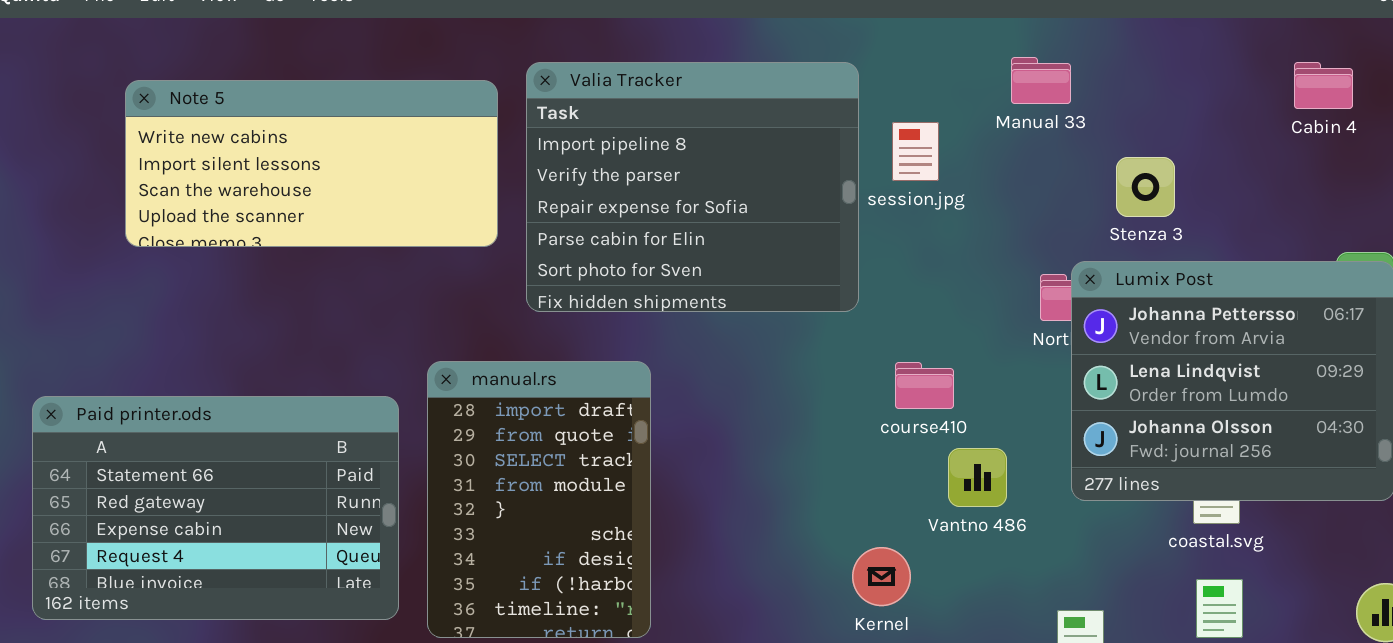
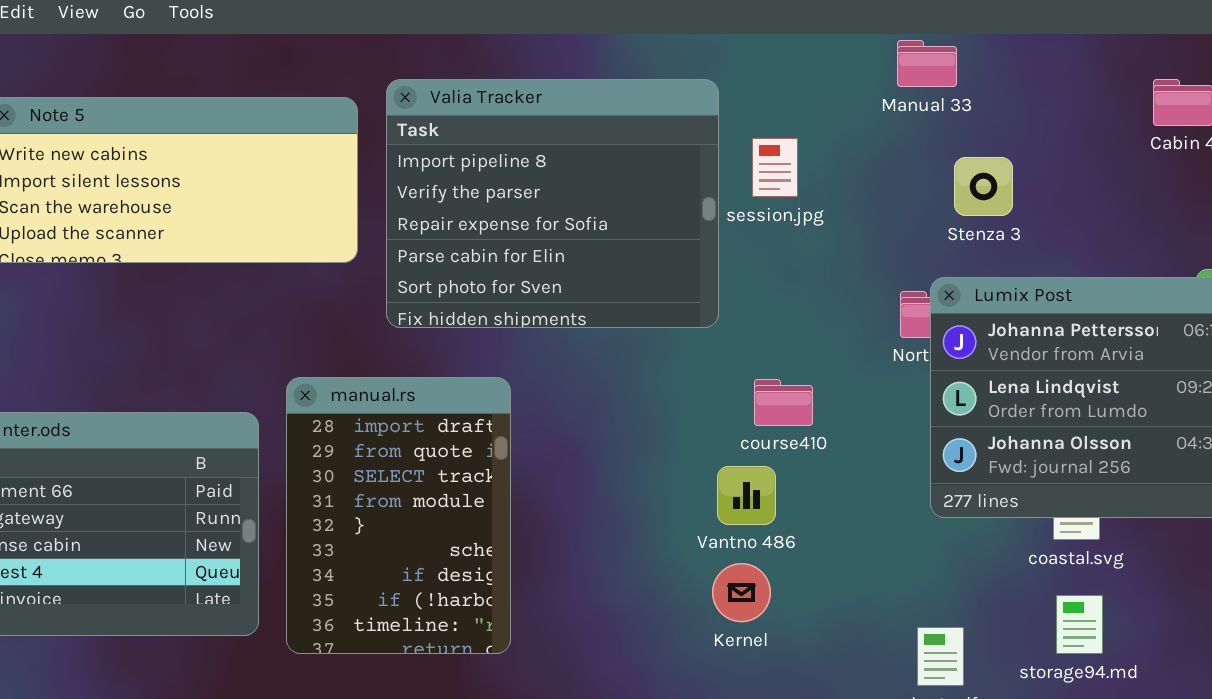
Manual 33: [1011,57,1071,104] -> [897,40,957,87], moved
Stenza 3: [1116,157,1175,217] -> [954,157,1013,216], moved
Vantno 486: [948,448,1007,507] -> [717,466,776,525], moved

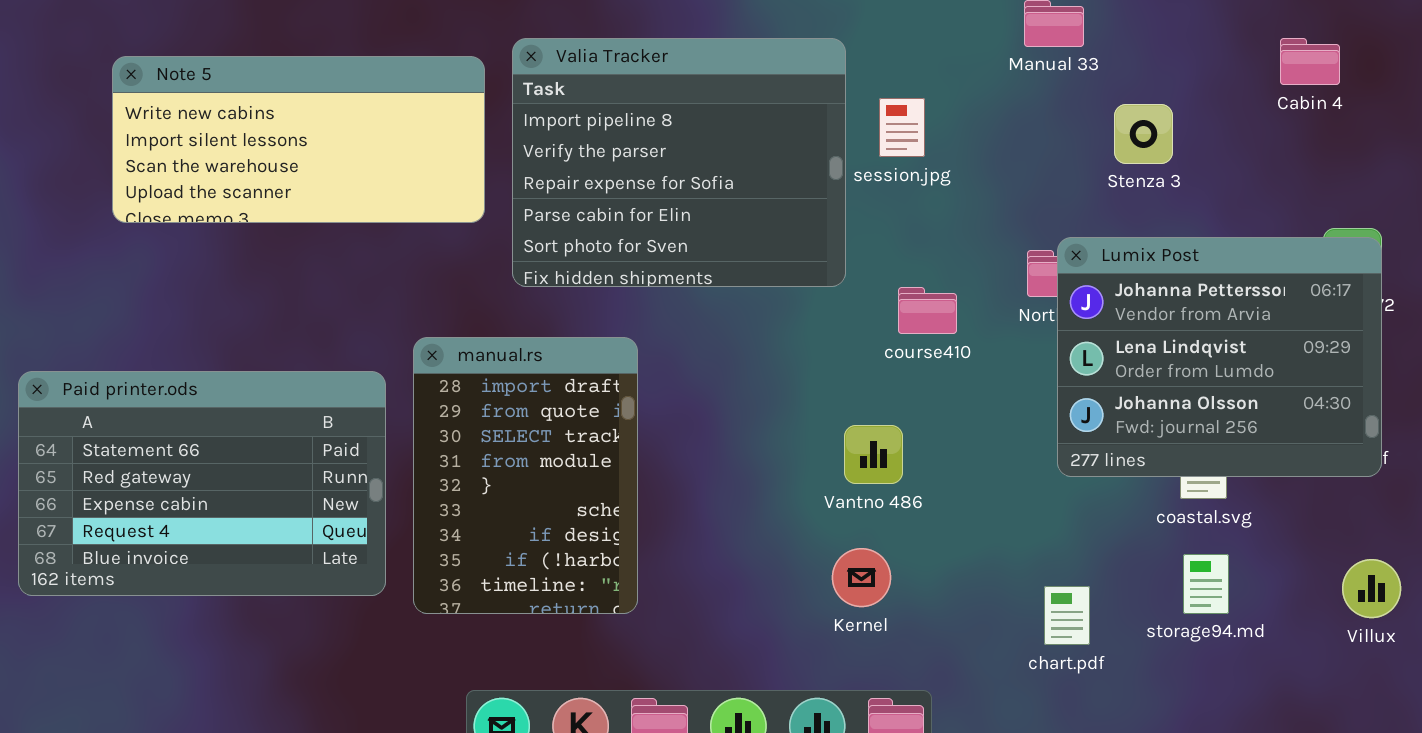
Stenza 3: [954,157,1013,216] -> [1114,104,1173,164], moved
course410: [754,379,813,426] -> [898,287,957,334], moved
Kernel: [712,563,771,622] -> [832,548,891,607], moved

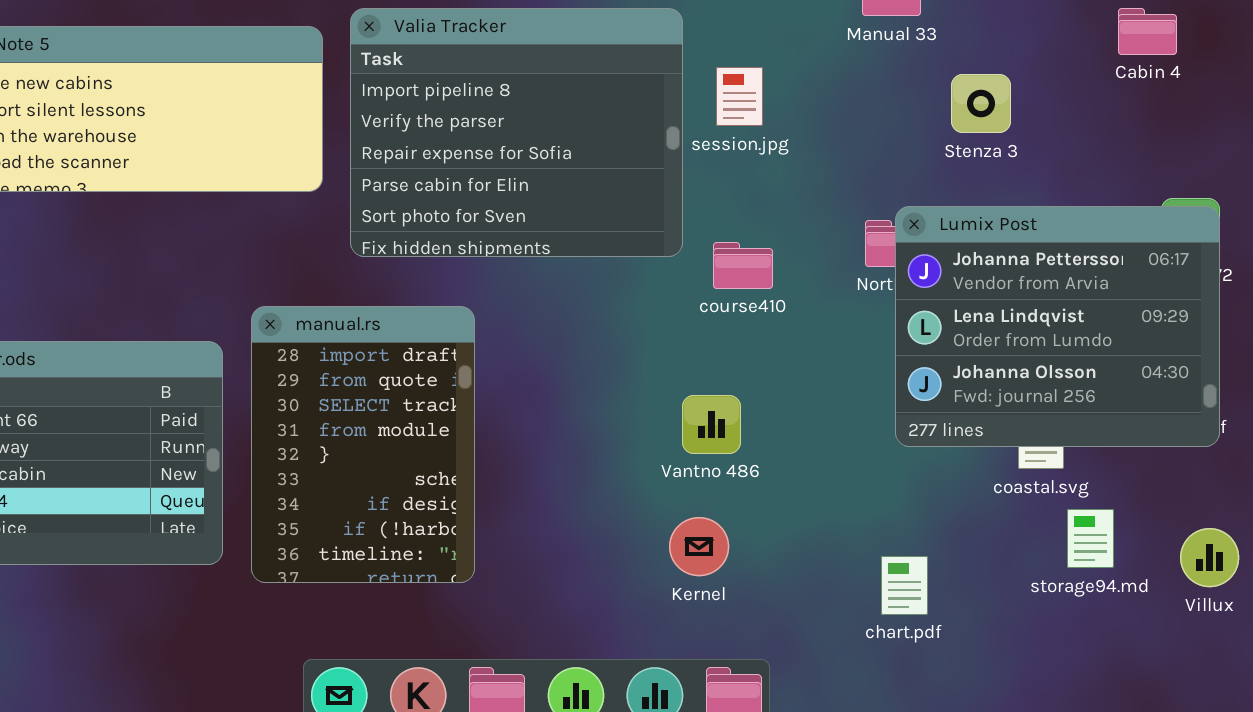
course410: [898,287,957,334] -> [713,242,773,289], moved
storage94.md: [1183,554,1229,614] -> [1067,509,1114,568], moved

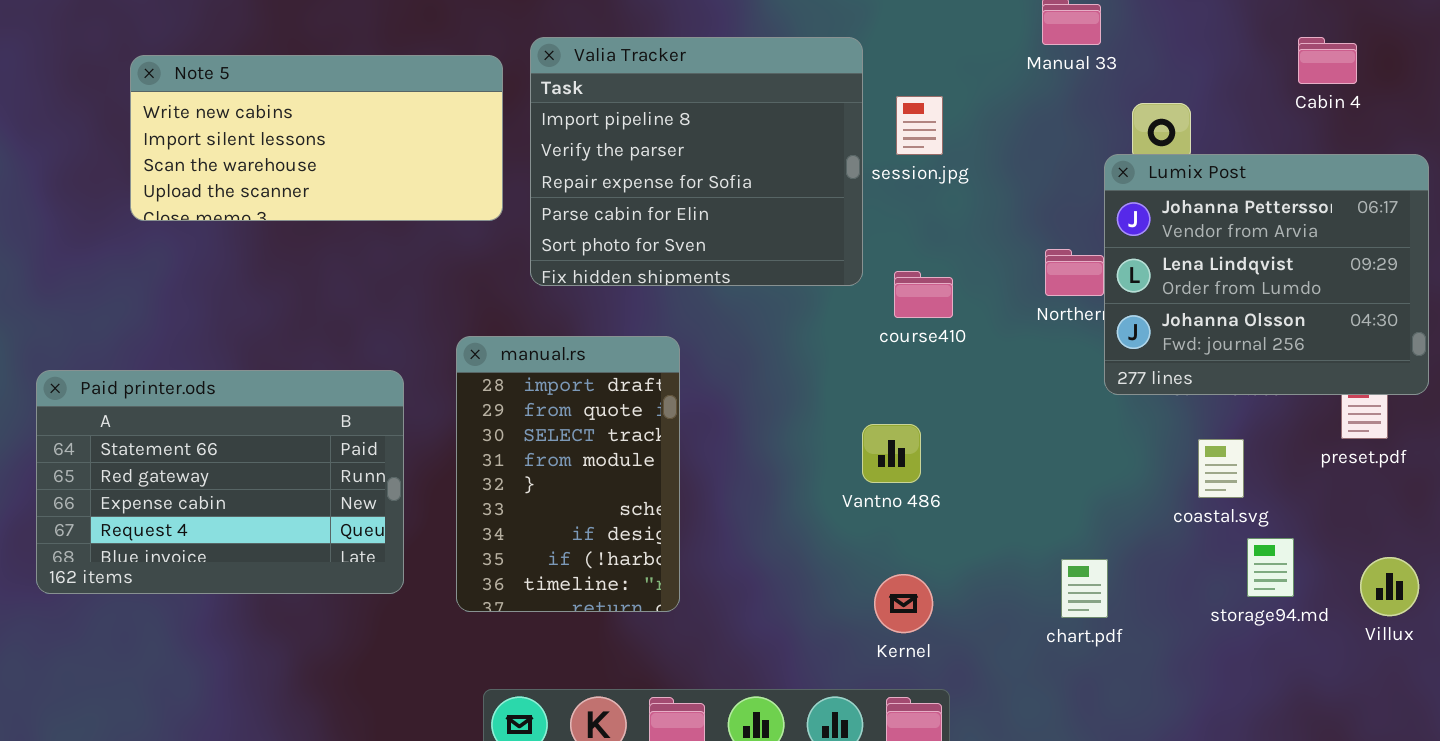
Lumix Post: [895,206,1220,447] -> [1104,154,1429,395], moved
manual.rs: [251,306,475,583] -> [456,336,680,612], moved
Kernel: [669,517,729,576] -> [874,574,933,633], moved
chart.pdf: [881,556,928,615] -> [1061,559,1108,618], moved

